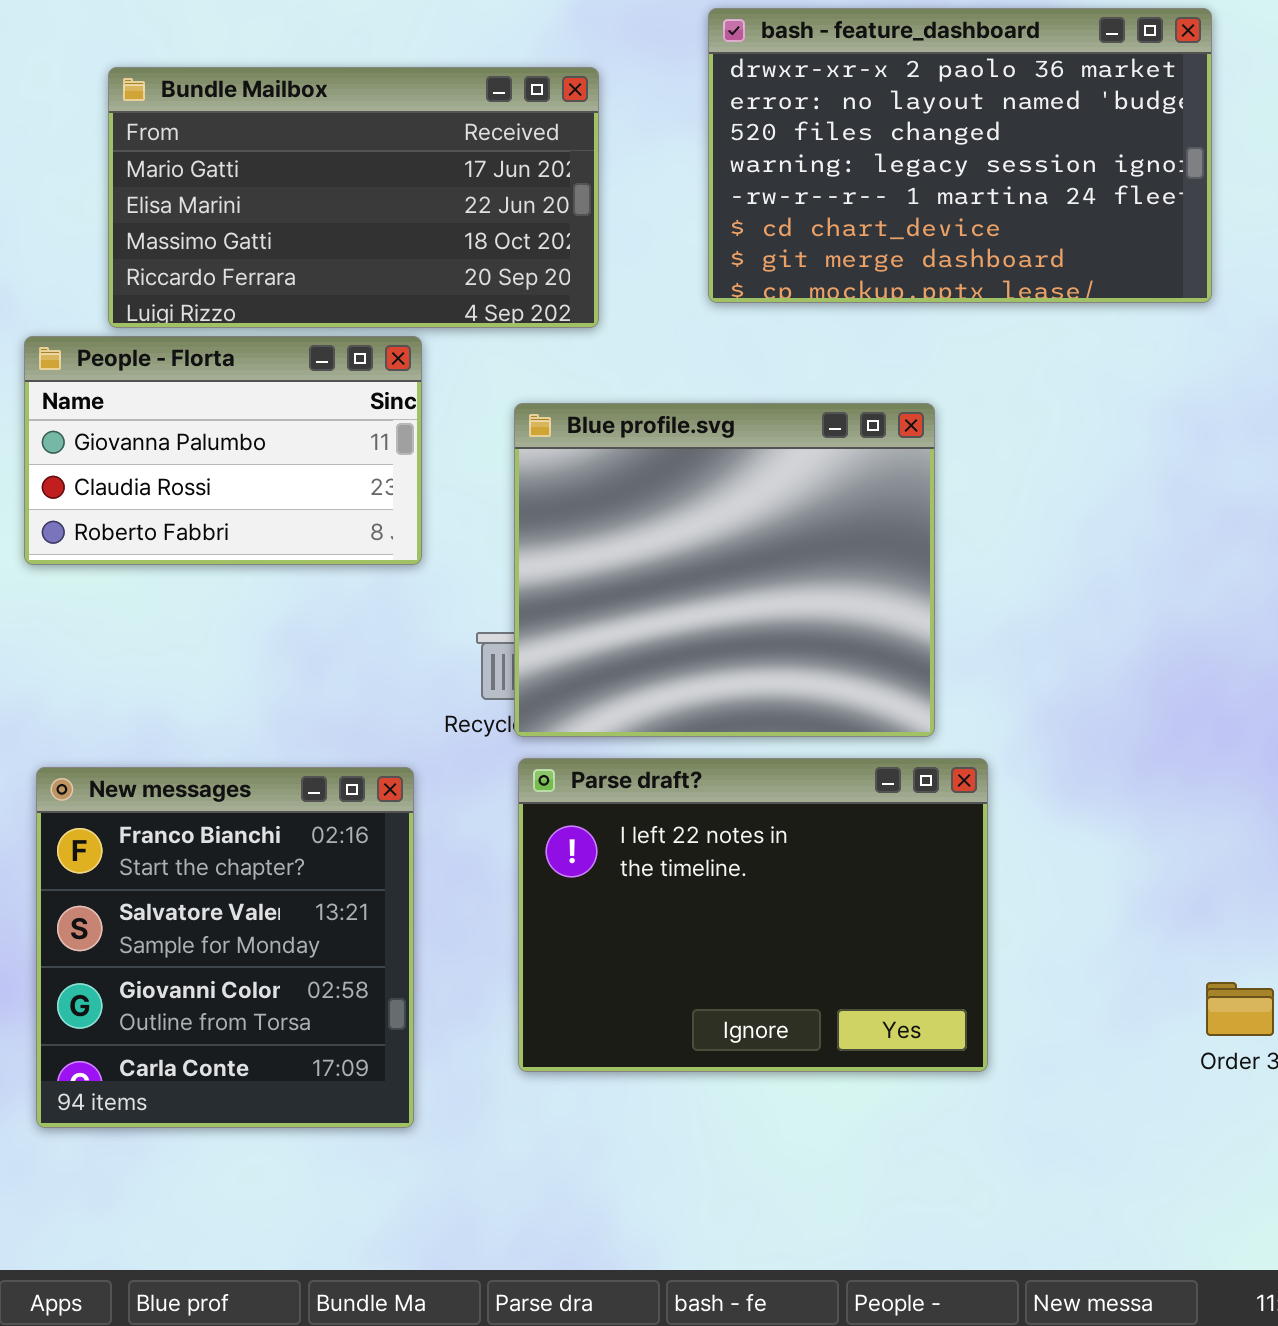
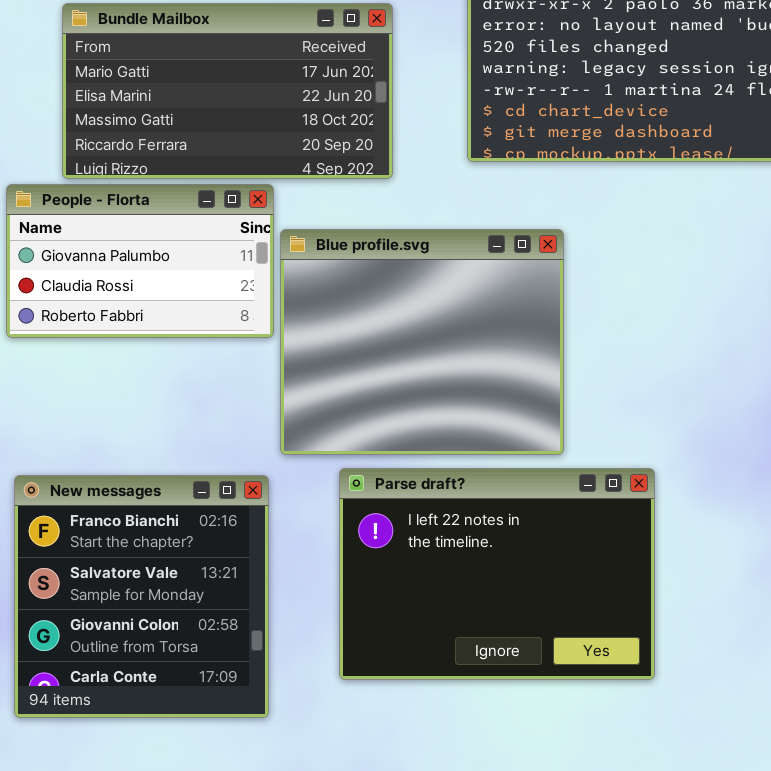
Blue profile.svg: [514,403,935,737] -> [280,229,564,455], moved

